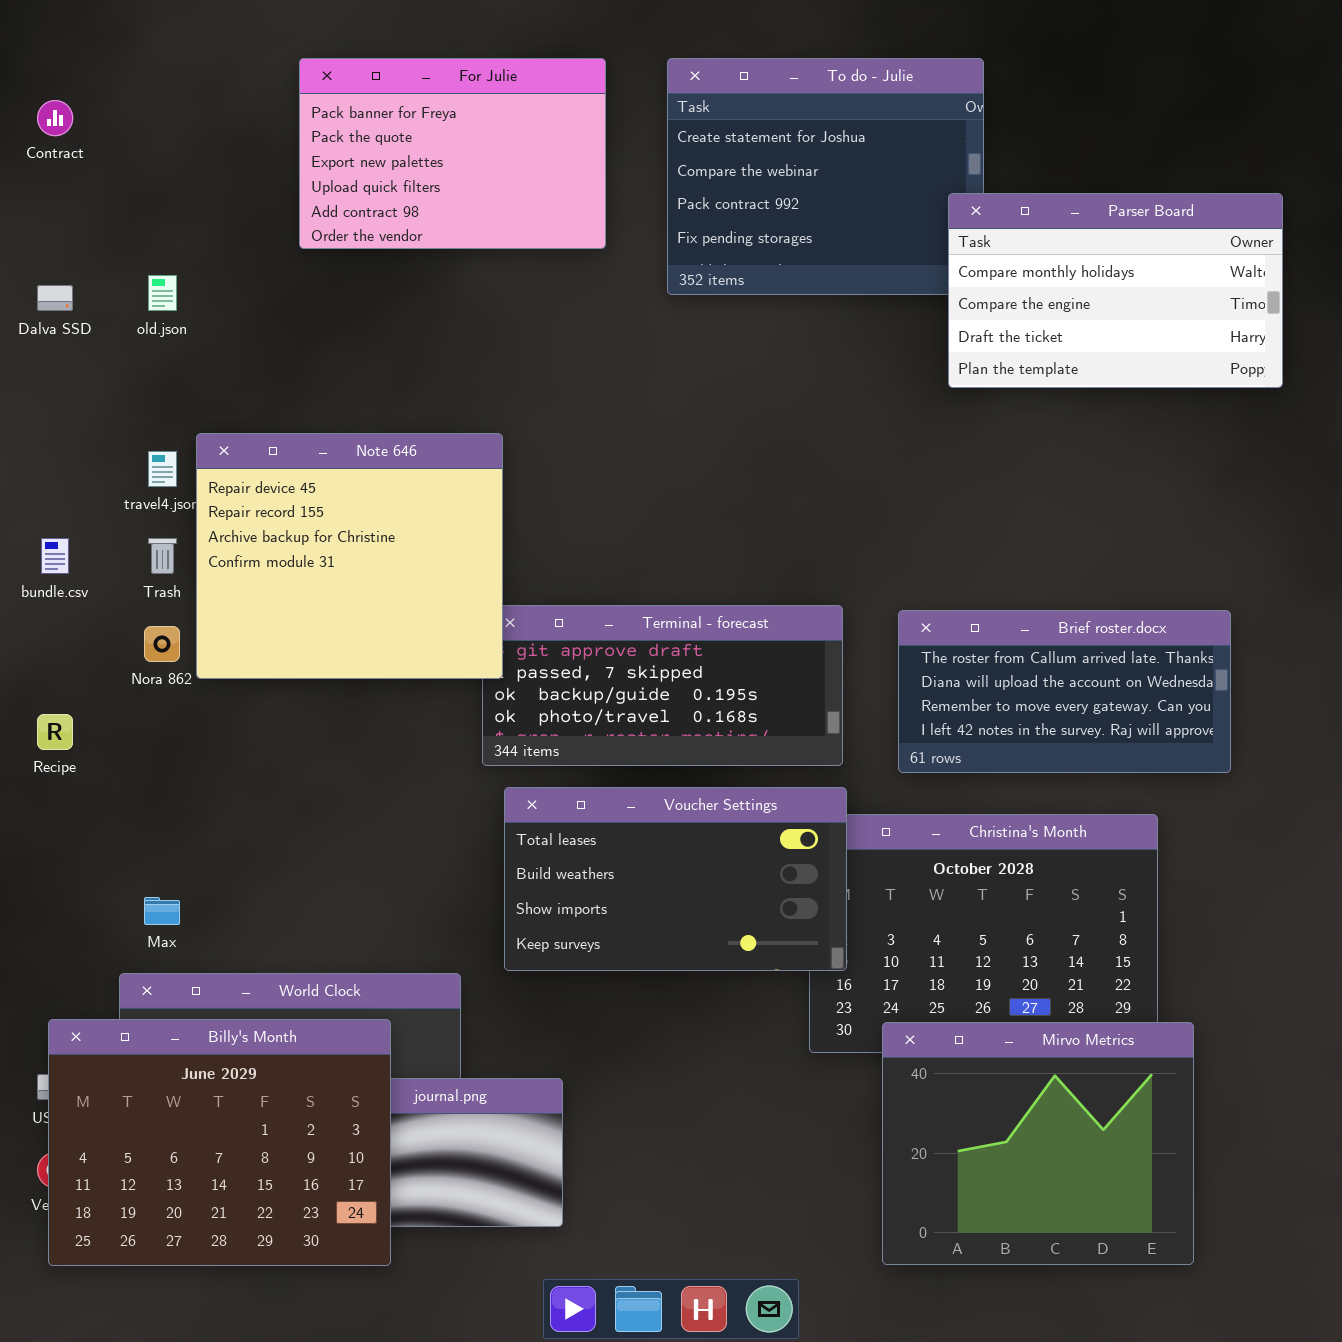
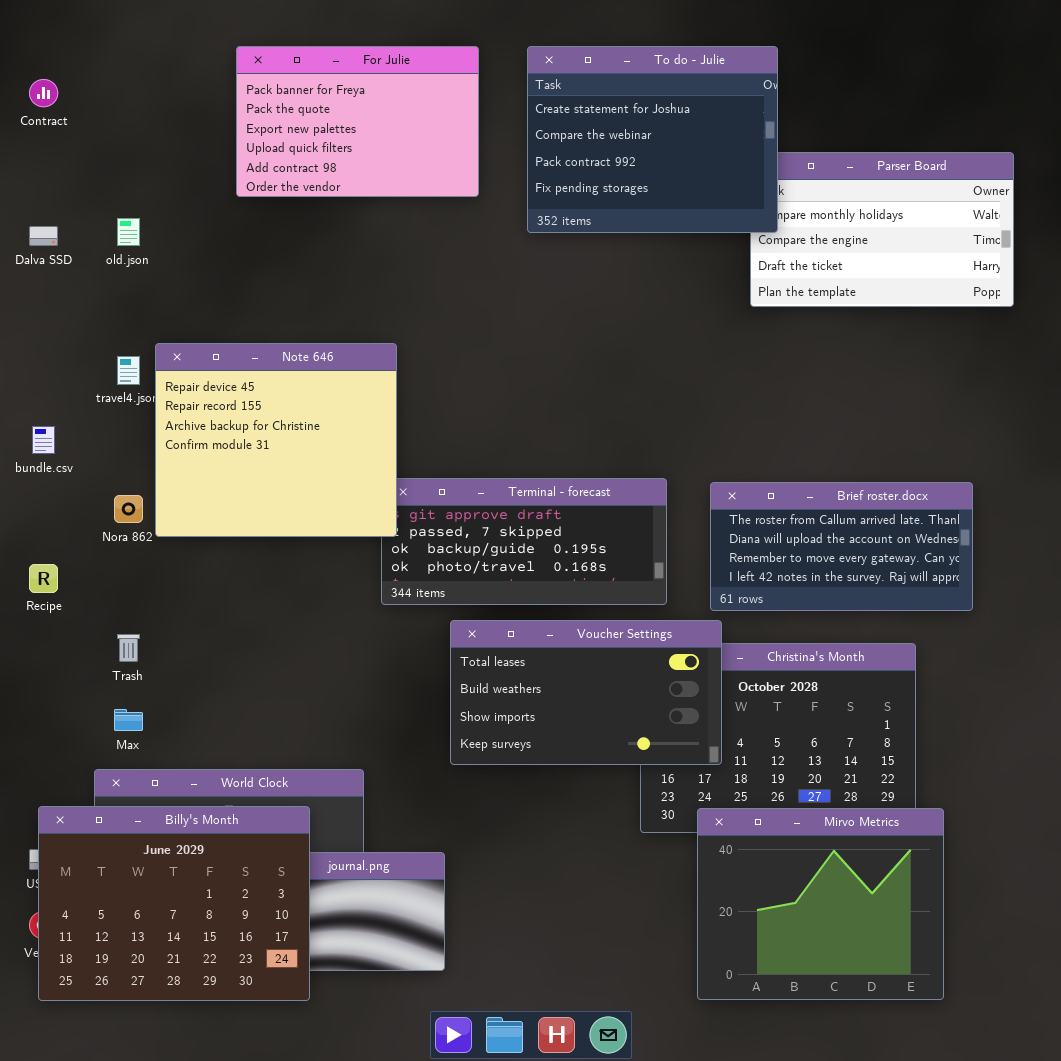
To do - Julie: [667,58,984,295] -> [527,46,778,233], raised
Trash: [148,538,177,574] -> [117,634,140,662], moved
Voucher Settings: [504,787,847,971] -> [450,620,722,765], moved

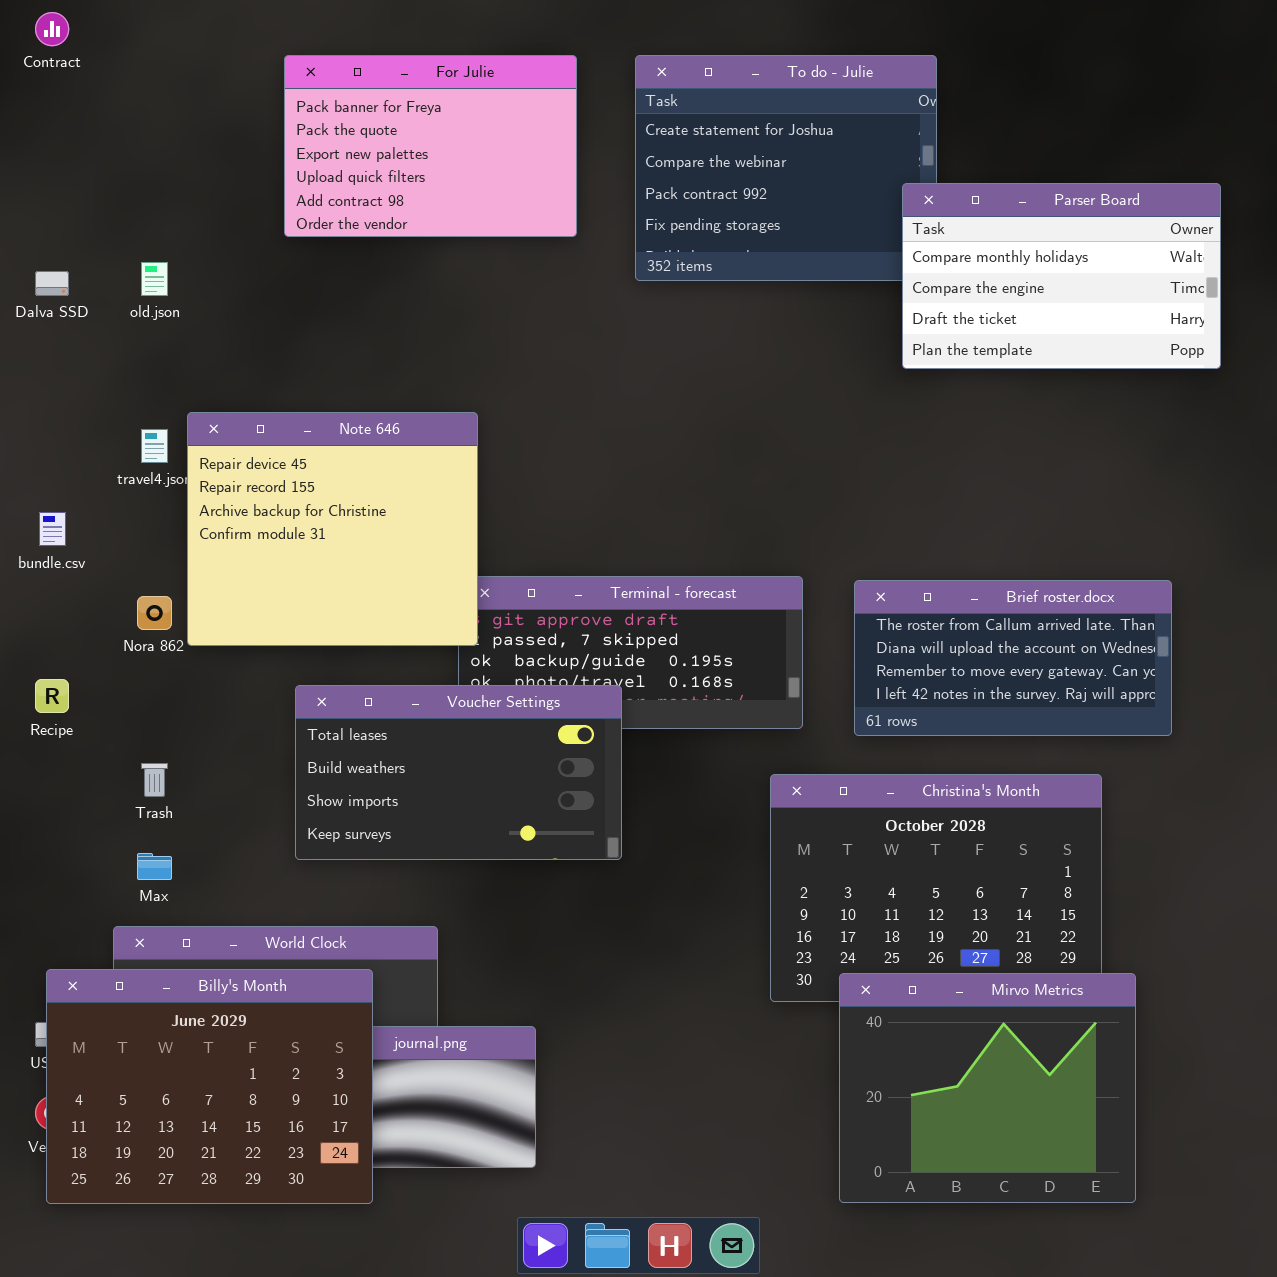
Contract: [29,79,58,107] -> [35,12,69,46], moved
Parser Board: [750,152,1014,307] -> [902,183,1221,369], raised
Voucher Settings: [450,620,722,765] -> [295,685,622,860], moved

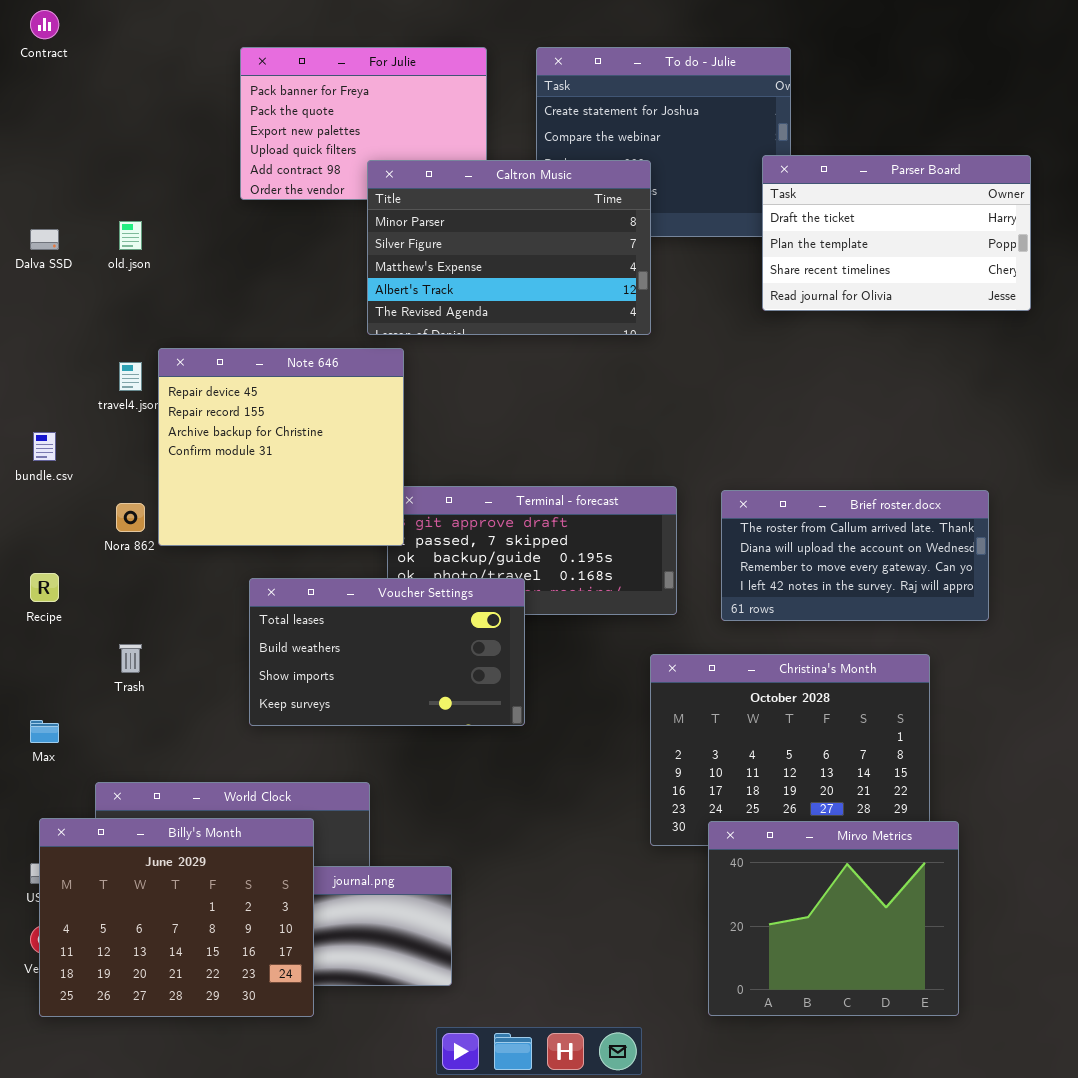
Parser Board: [902,183,1221,369] -> [762,155,1031,311], scrolled down 2 rows
Caltron Music: none -> [367,160,651,335], opened
Max: [137,853,172,880] -> [30,720,59,743], moved

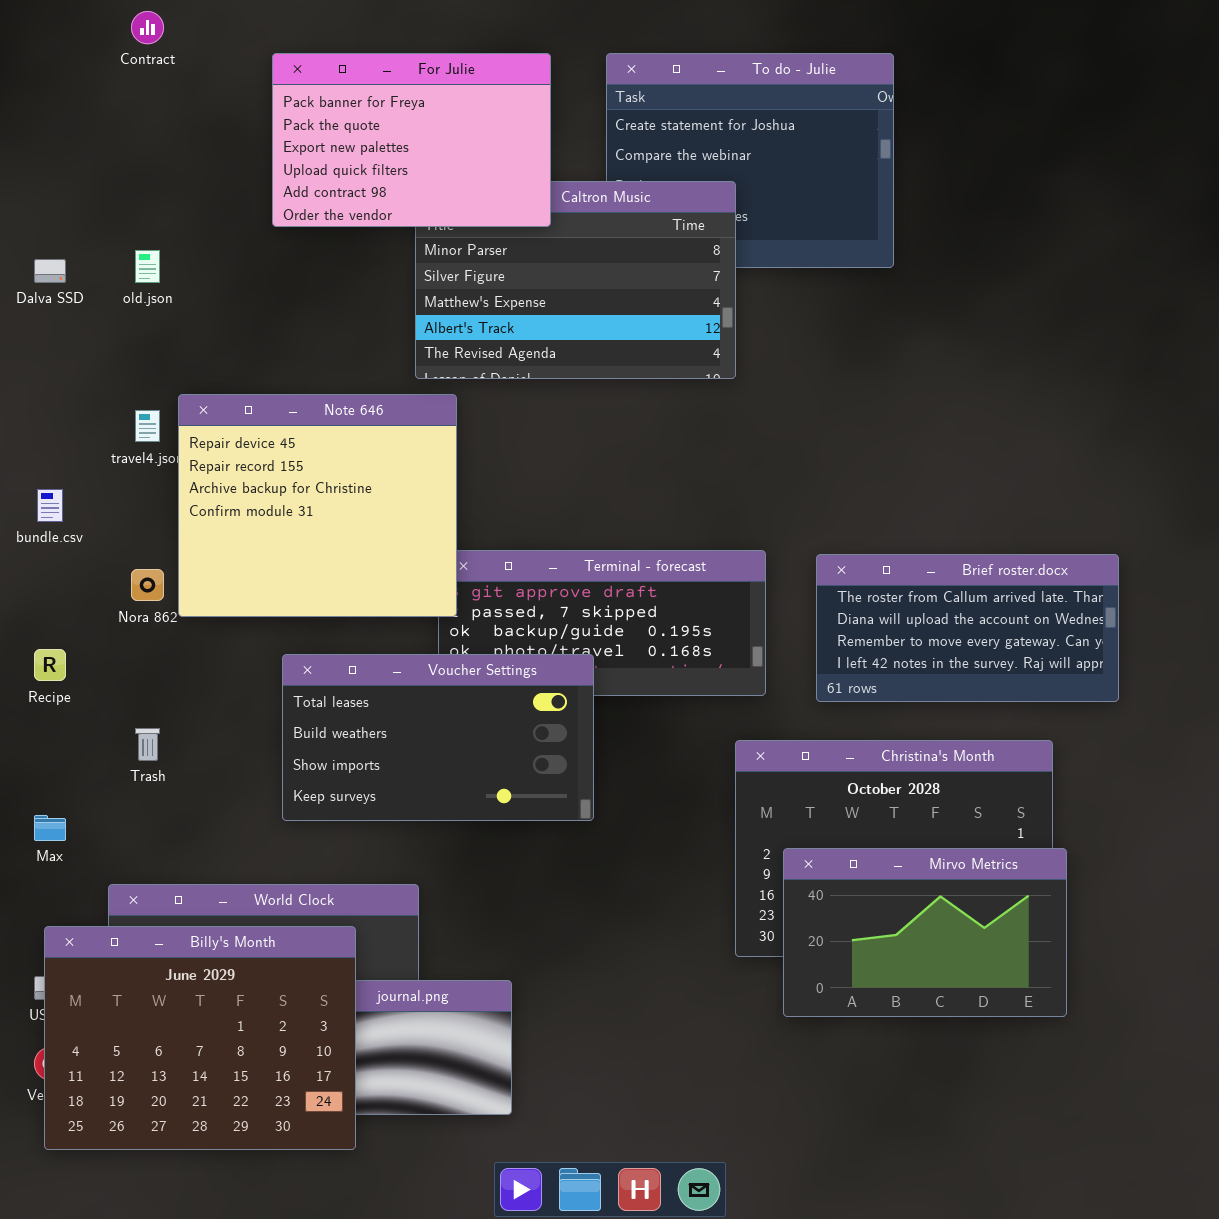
Contract: [30,10,59,39] -> [131,11,164,44], moved
For Julie: [240,47,487,200] -> [272,53,551,227], raised
Parser Board: [762,155,1031,311] -> none, closed
Mirvo Metrics: [708,821,959,1016] -> [783,848,1067,1017], moved, resized

